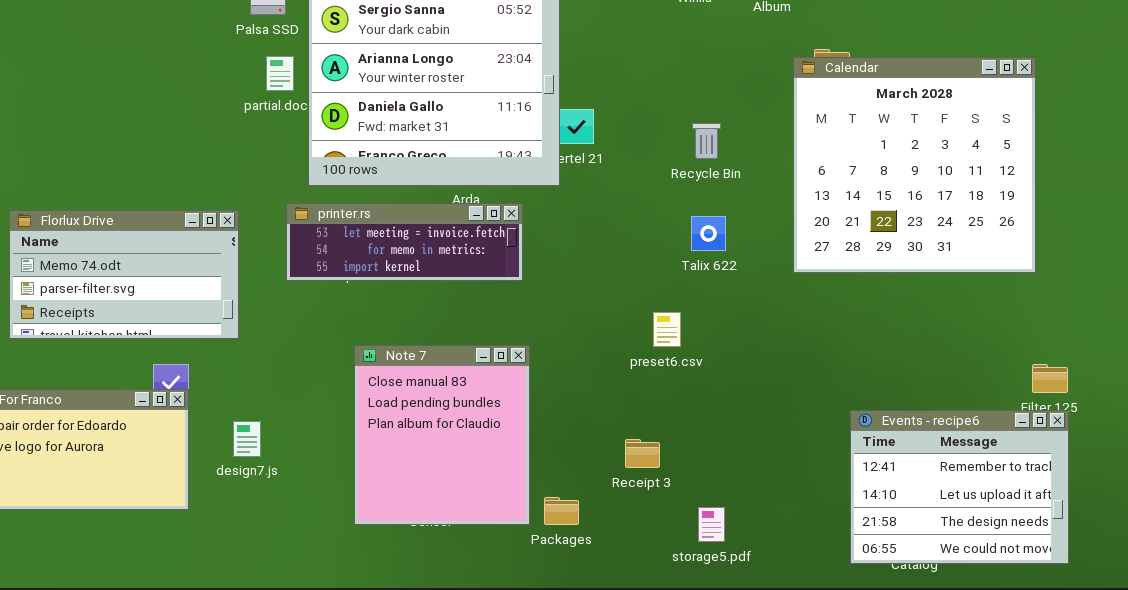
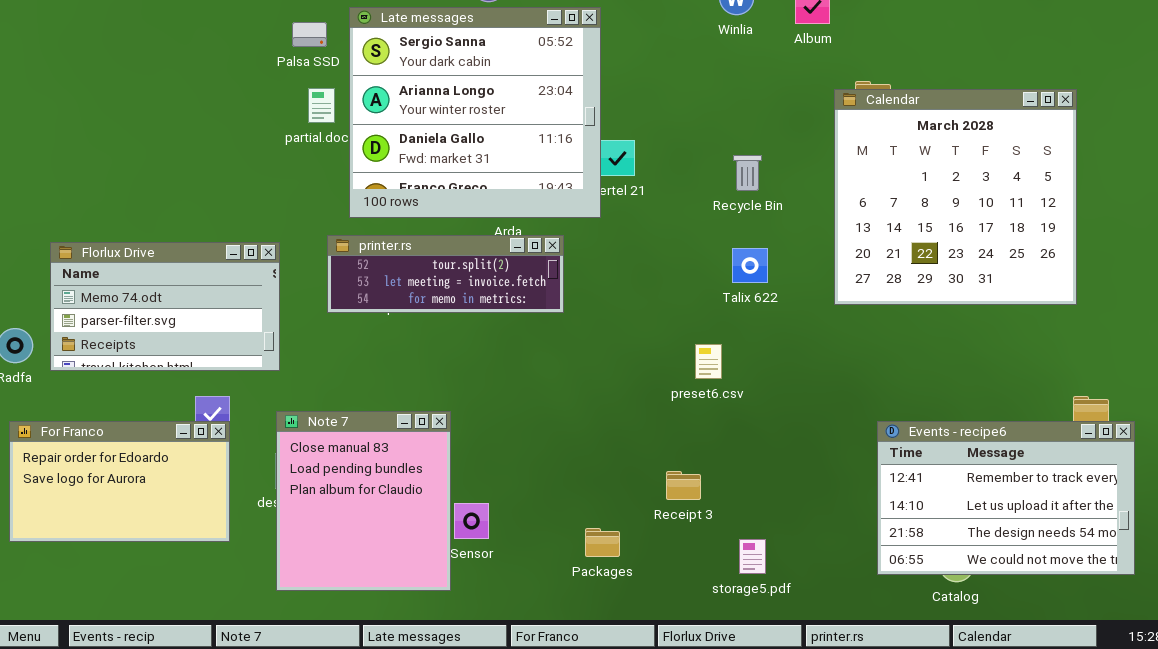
printer.rs: [286,203,523,281] -> [327,235,564,313], scrolled up 1 row
Note 7: [354,345,530,525] -> [276,411,451,591], moved
Events - recipe6: [850,410,1069,564] -> [877,421,1135,575], moved, resized

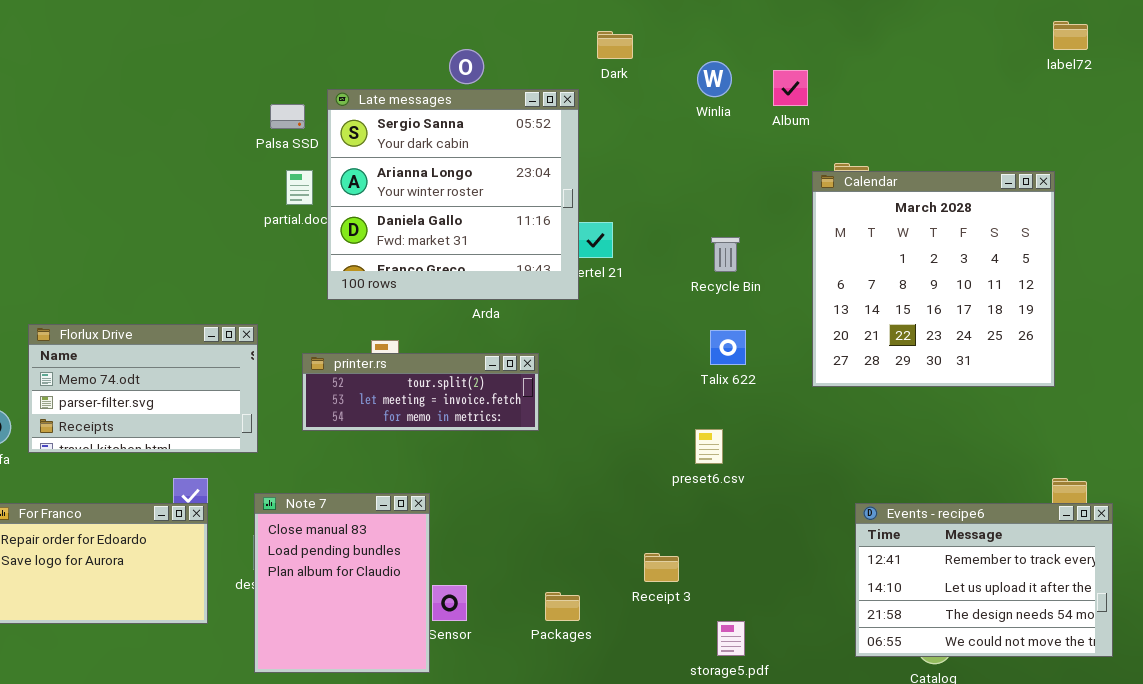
printer.rs: [327,235,564,313] -> [302,353,539,431], moved
preset6.csv: [695,344,722,379] -> [695,429,723,464], moved
Packages: [585,528,620,557] -> [545,592,580,621], moved

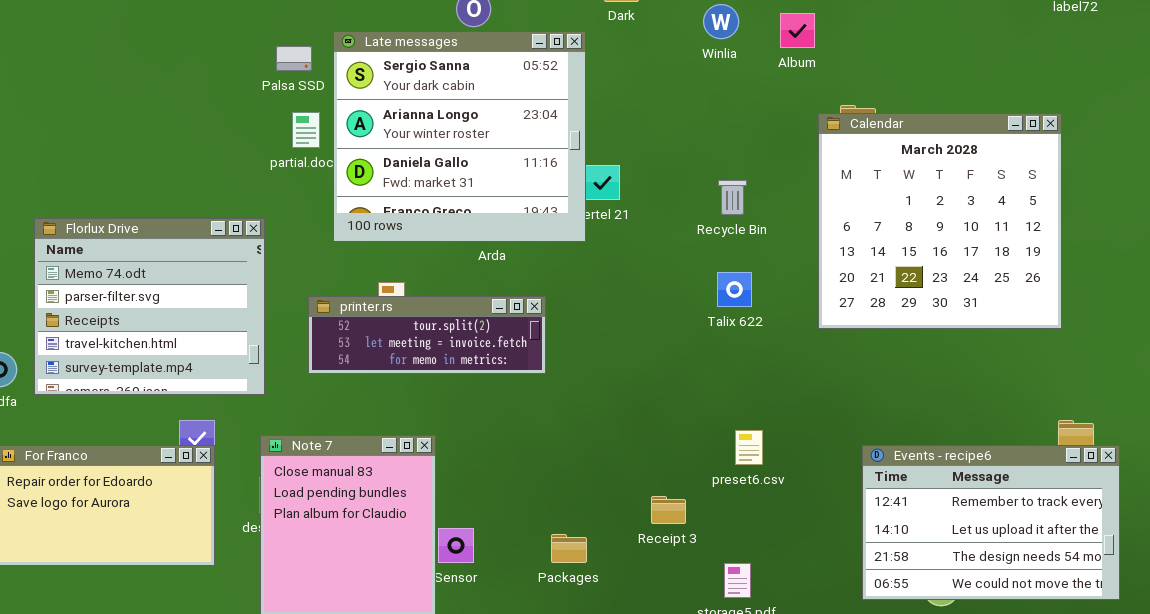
Florlux Drive: [28,324,258,453] -> [34,218,265,395], resized
preset6.csv: [695,429,723,464] -> [735,430,763,465], moved

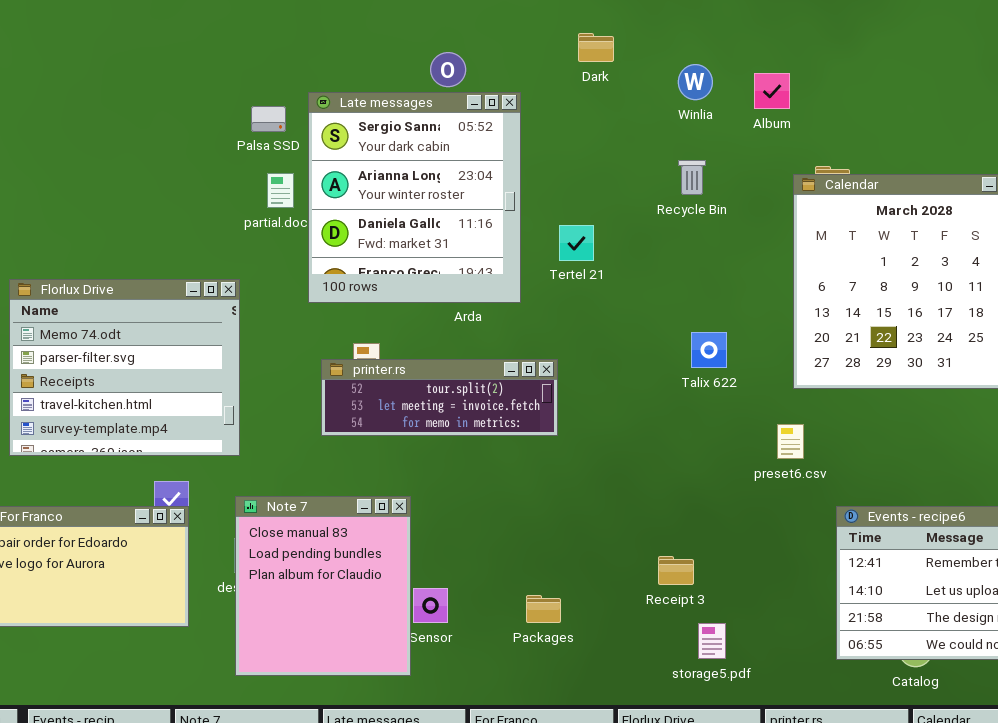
Late messages: [333,31,586,242] -> [308,92,521,303], resized
Recycle Bin: [718,180,747,215] -> [678,160,706,195], moved
printer.rs: [308,296,546,374] -> [321,359,558,436], moved
preset6.csv: [735,430,763,465] -> [777,424,804,459], moved
Receipt 3: [651,496,686,524] -> [658,556,694,585], moved

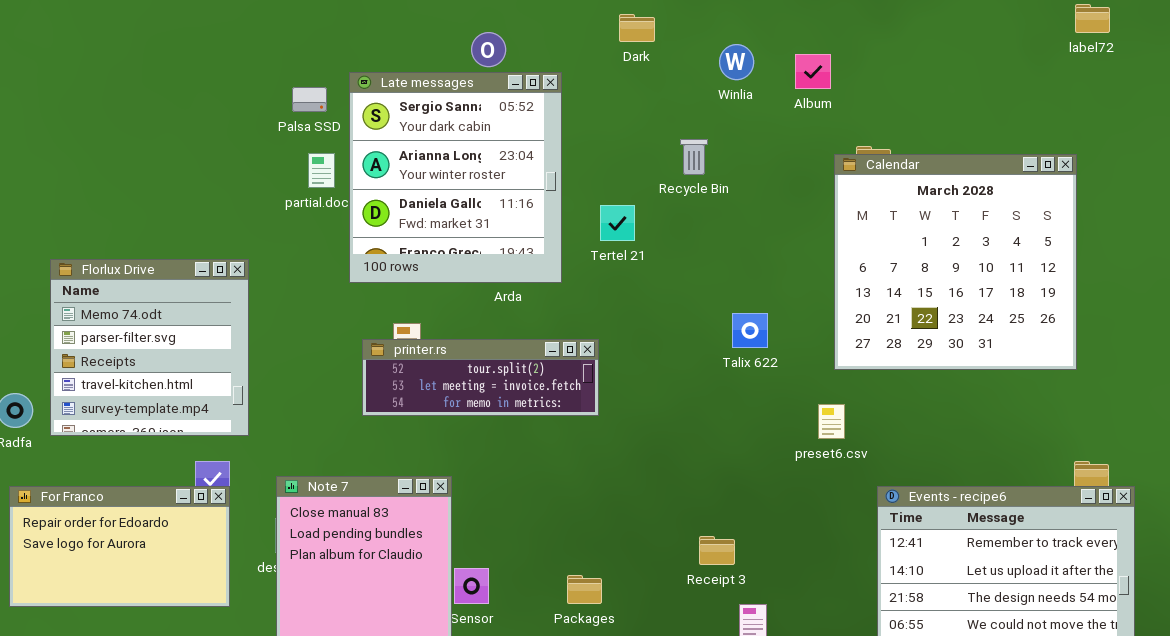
Recycle Bin: [678,160,706,195] -> [680,139,708,175], moved
Florlux Drive: [9,279,240,456] -> [50,259,249,436], resized

